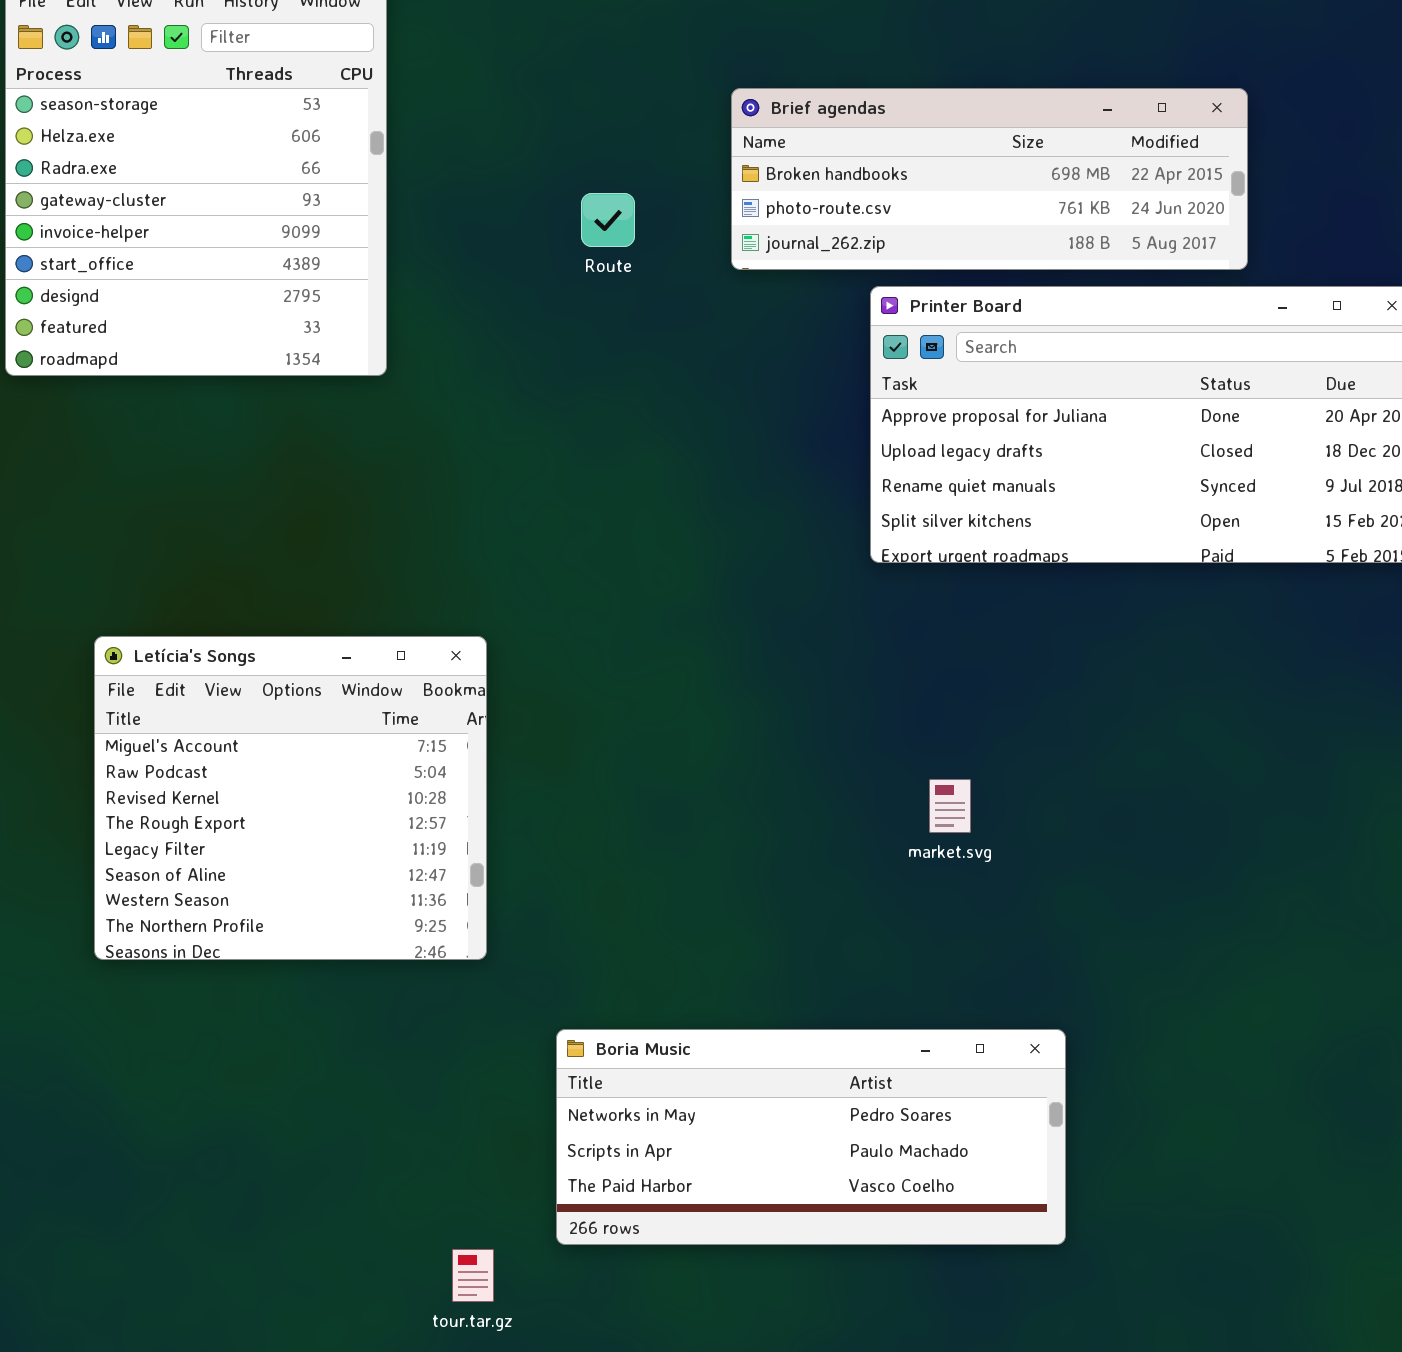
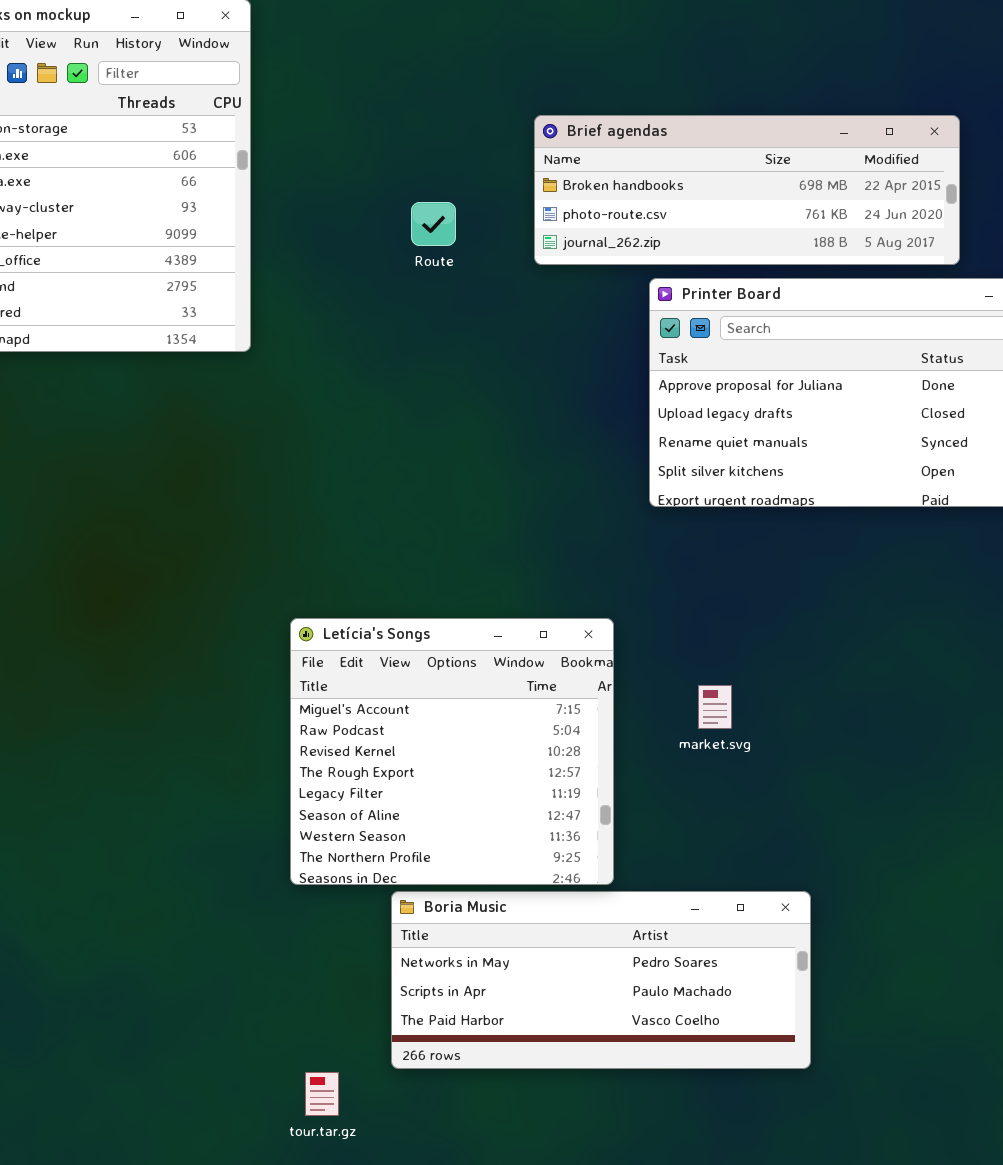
Letícia's Songs: [94,636,487,960] -> [290,618,614,885], moved

